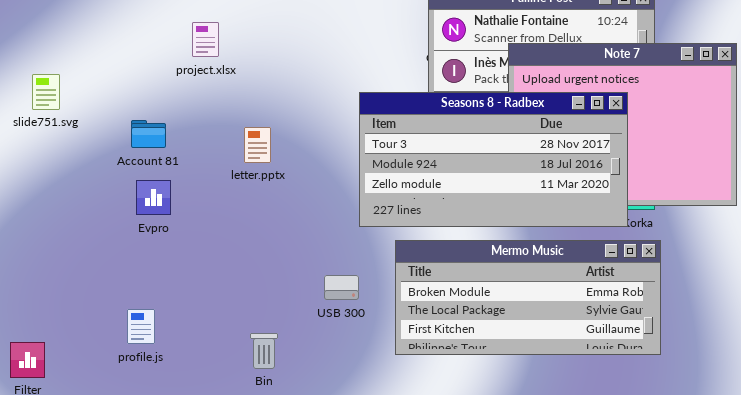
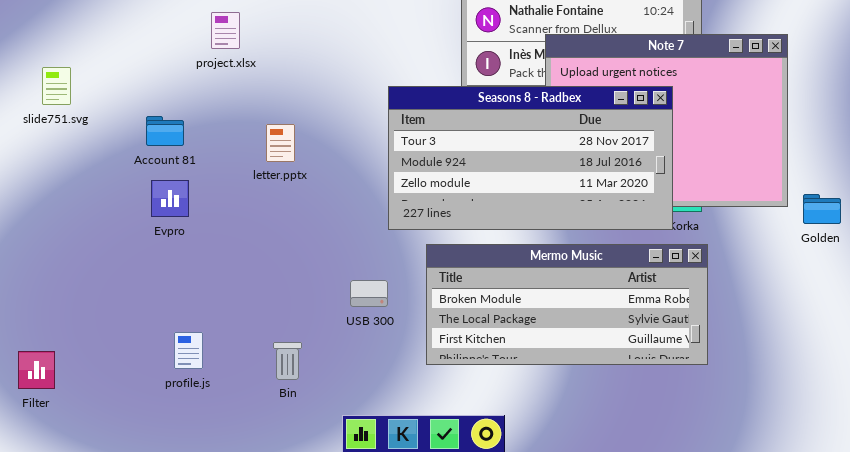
profile.js: [127,309,155,344] -> [174,332,203,369], moved

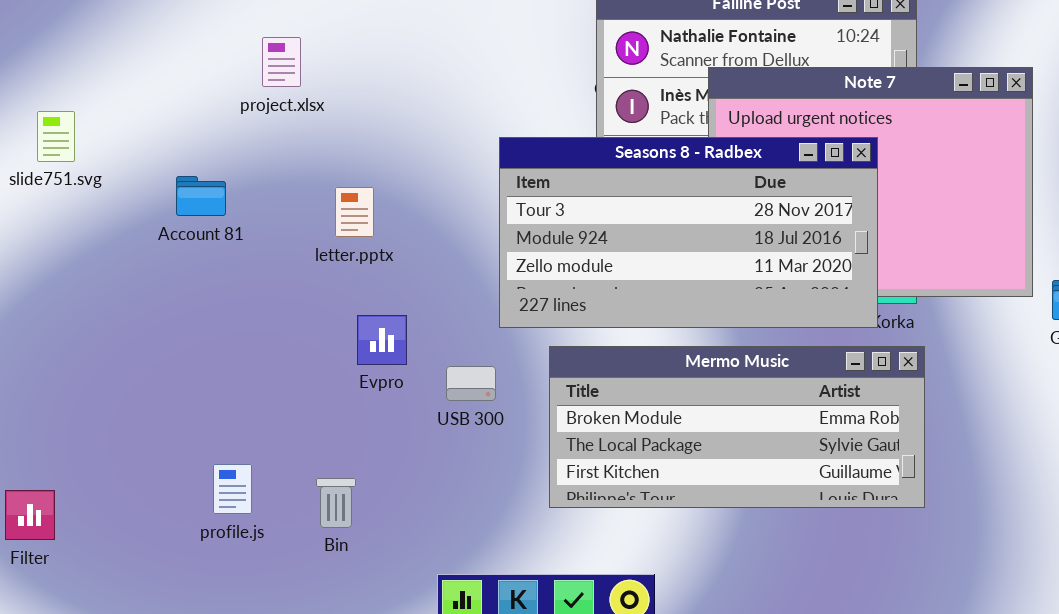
Evpro: [151,180,189,217] -> [357,315,407,365], moved
USB 300: [350,280,388,307] -> [446,366,496,401], moved
Bin: [273,342,302,380] -> [316,478,356,528], moved

